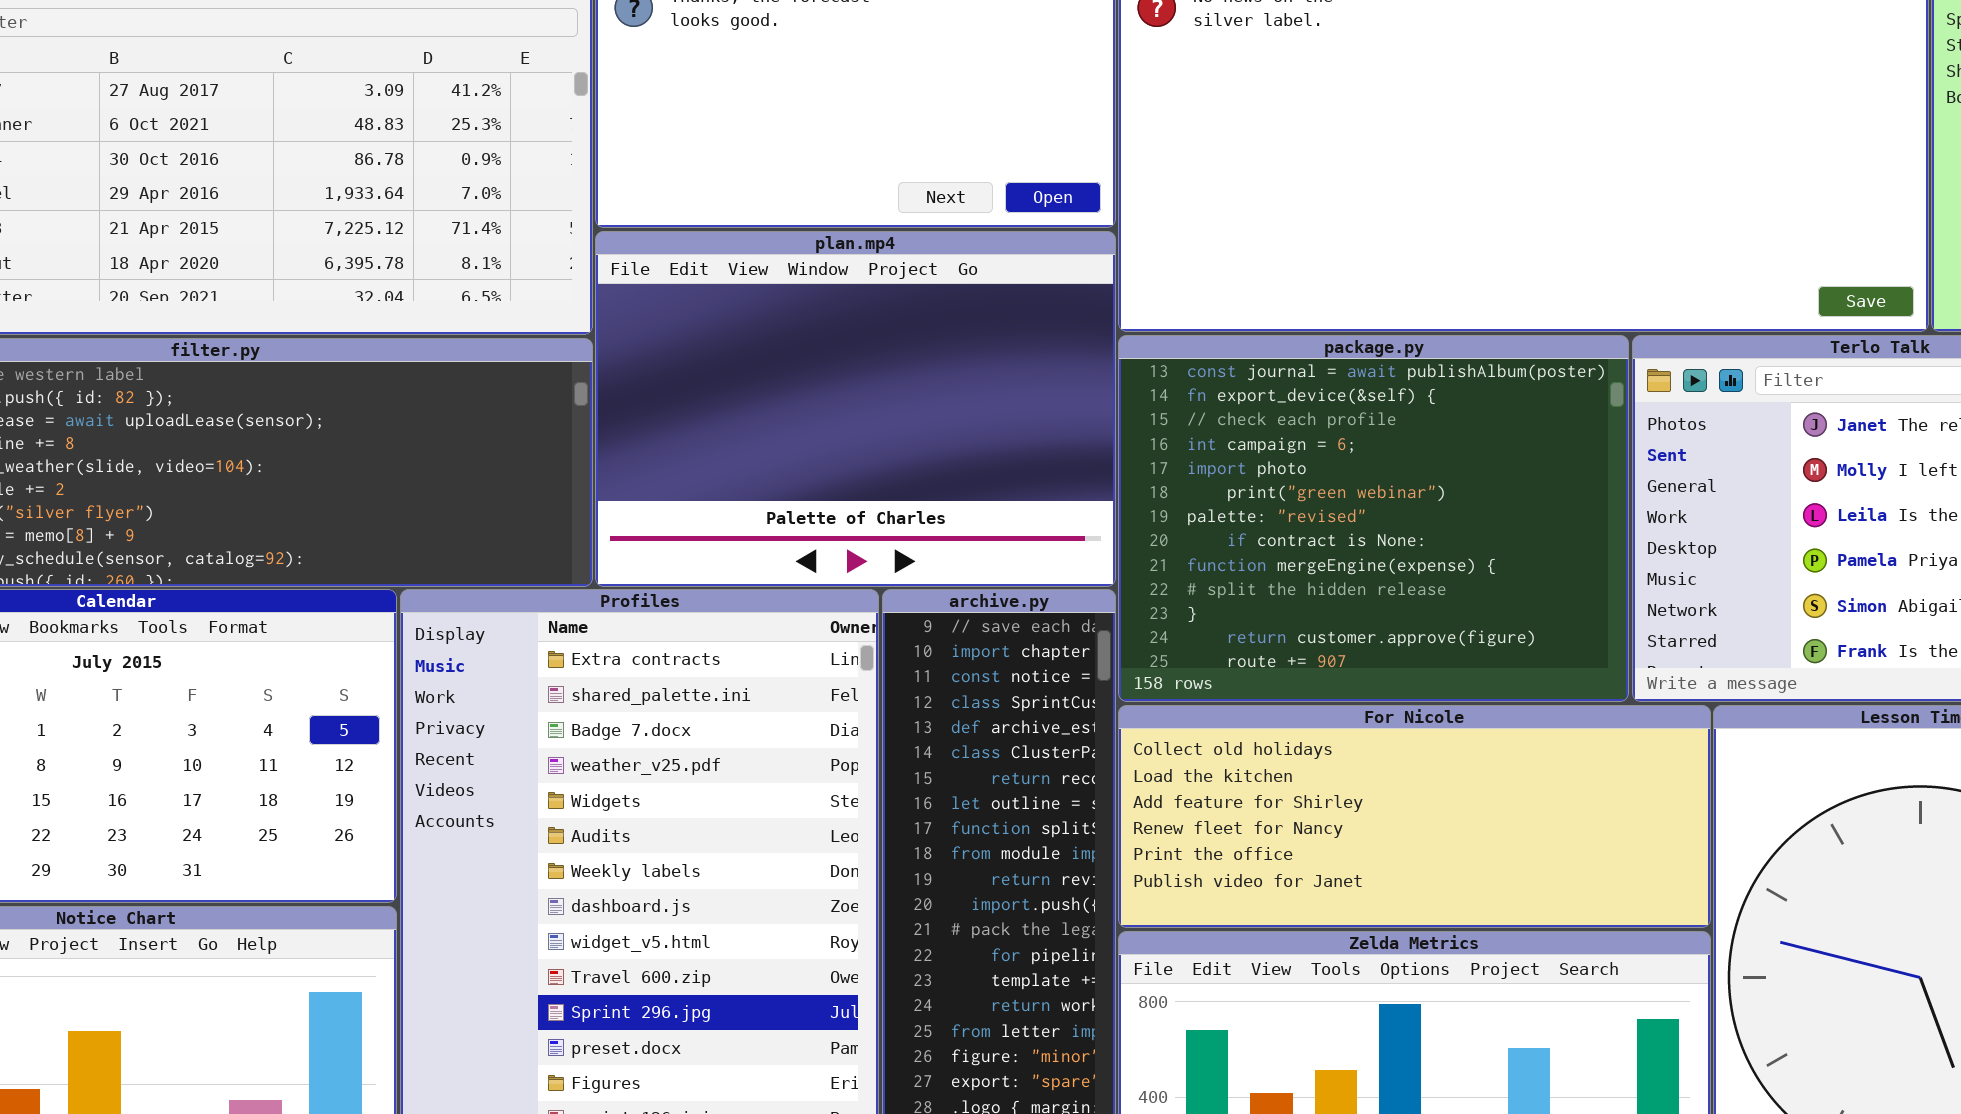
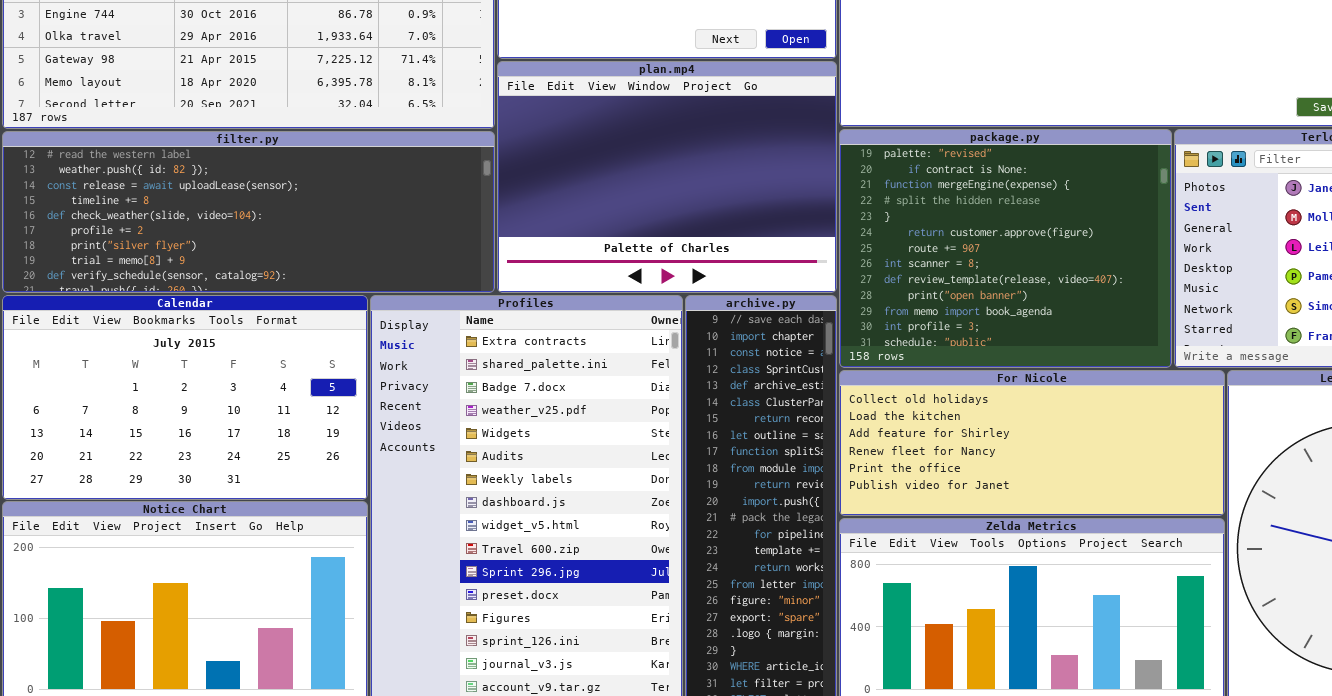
package.py: [1118,335,1629,702] -> [839,129,1172,368], scrolled down 6 rows

